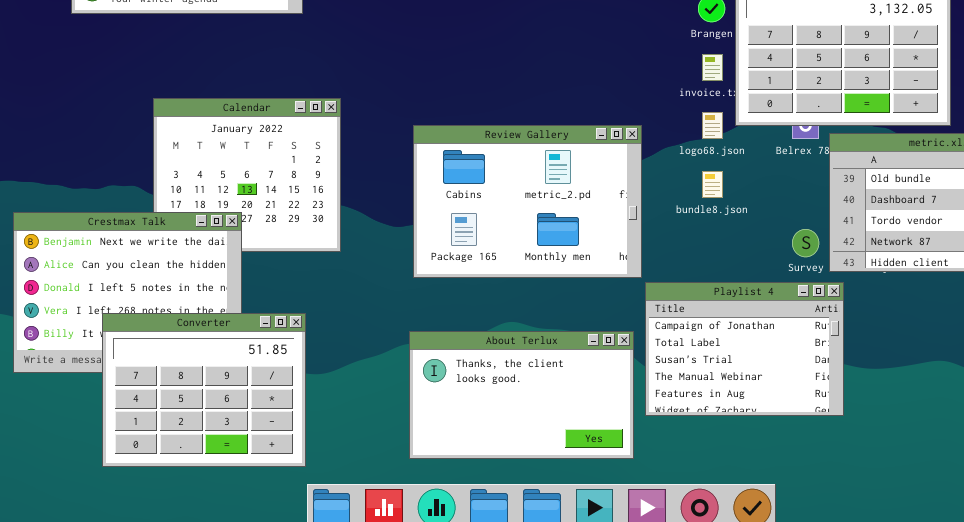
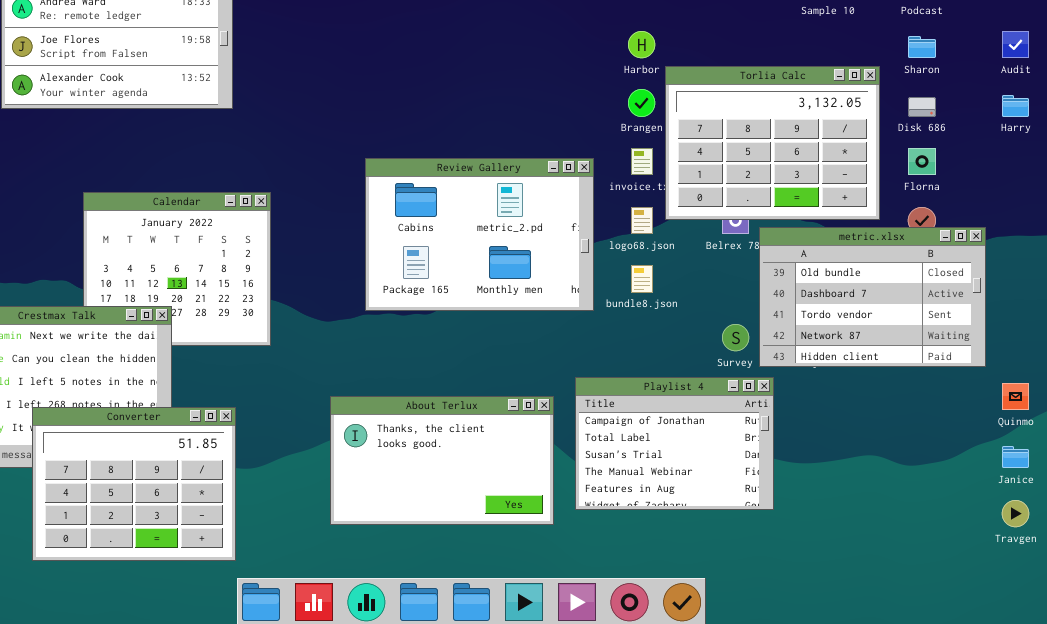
Review Gallery: [413,125,642,278] -> [365,158,594,311], moved
About Terlux: [409,331,634,459] -> [330,396,554,525], moved

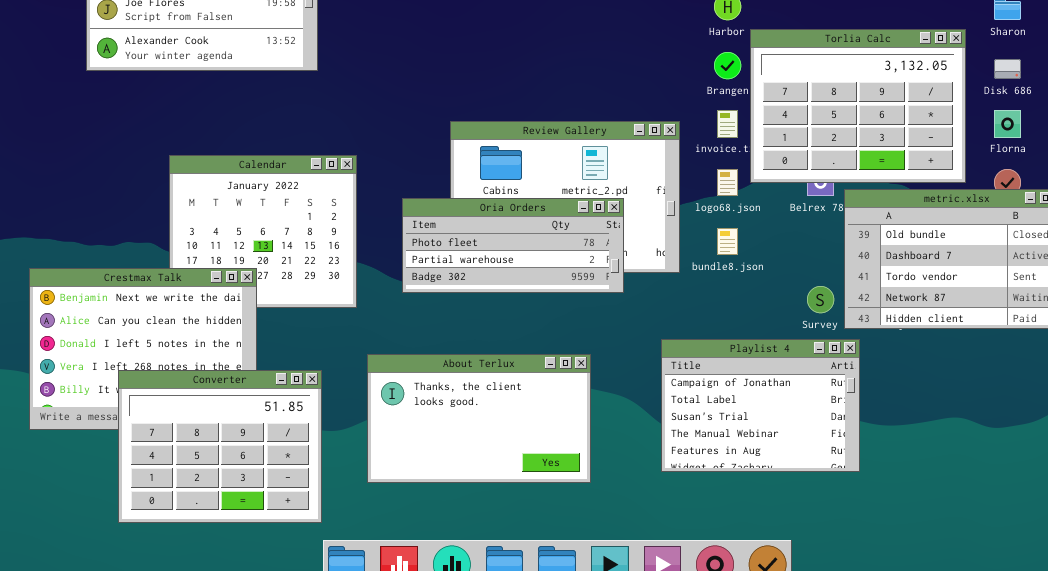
Oria Orders: none -> [402,198,624,293], opened
About Terlux: [330,396,554,525] -> [367,354,591,483], moved

